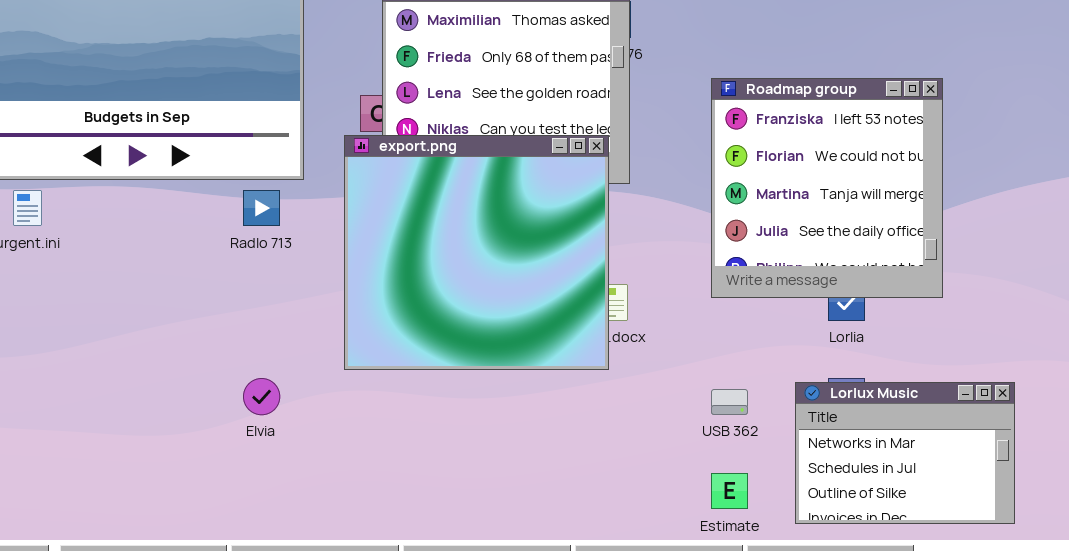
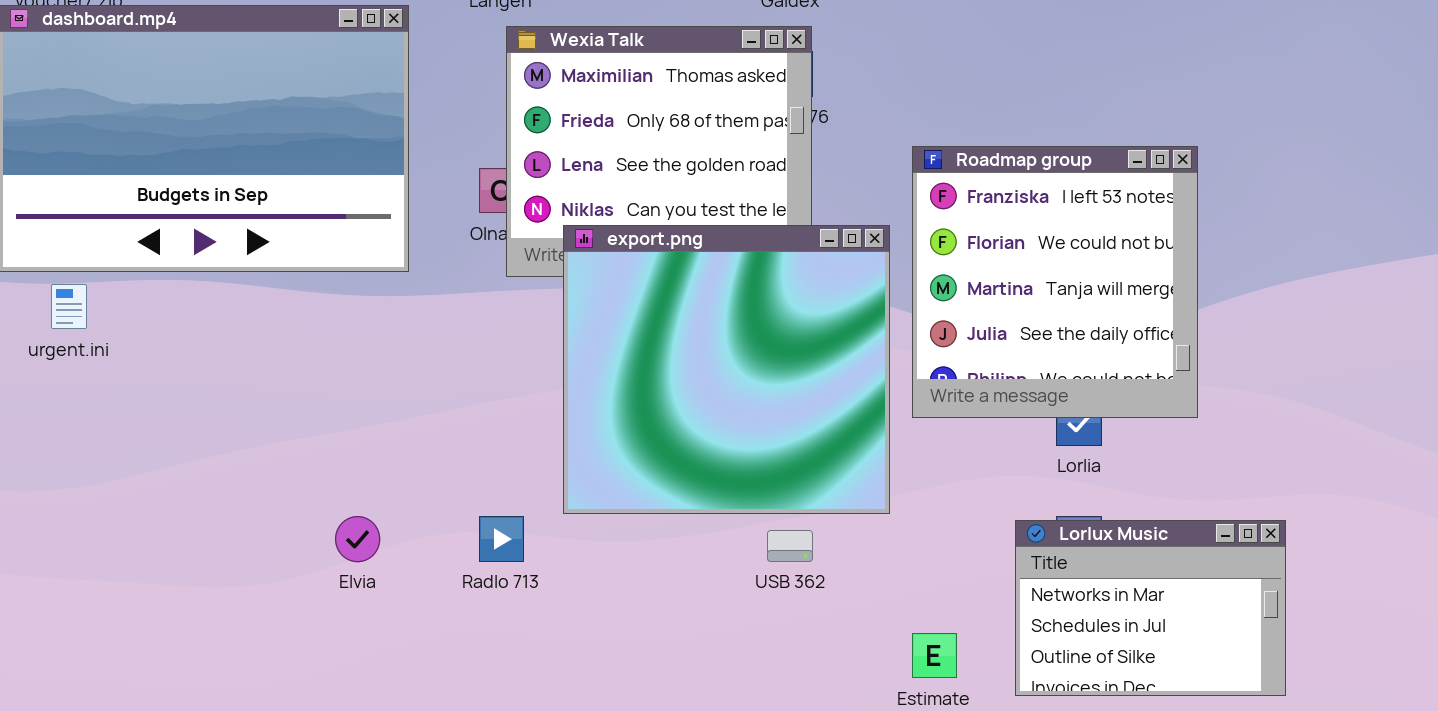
export.png: [344,135,609,370] -> [563,225,890,514], moved
Radlo 713: [243,190,280,226] -> [479,516,524,562], moved
USB 362: [711,389,748,415] -> [767,530,813,562], moved

